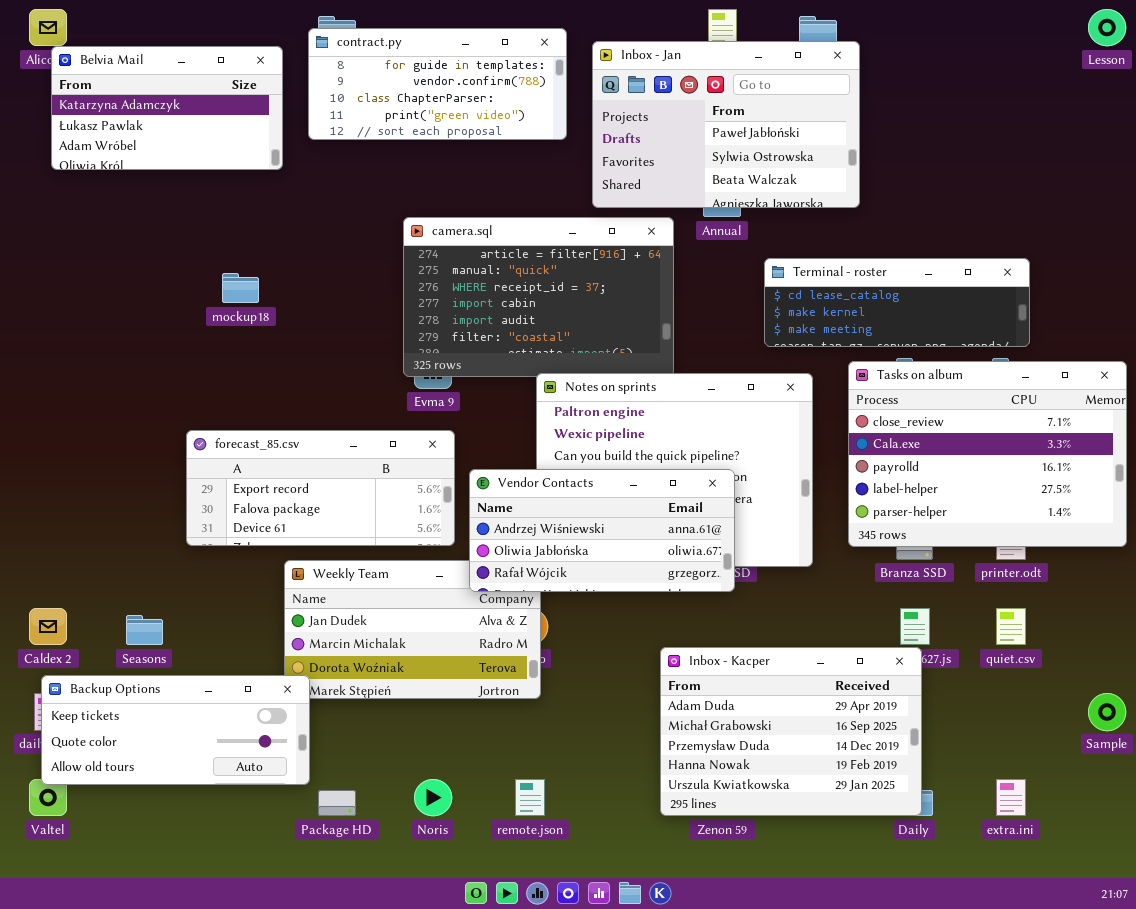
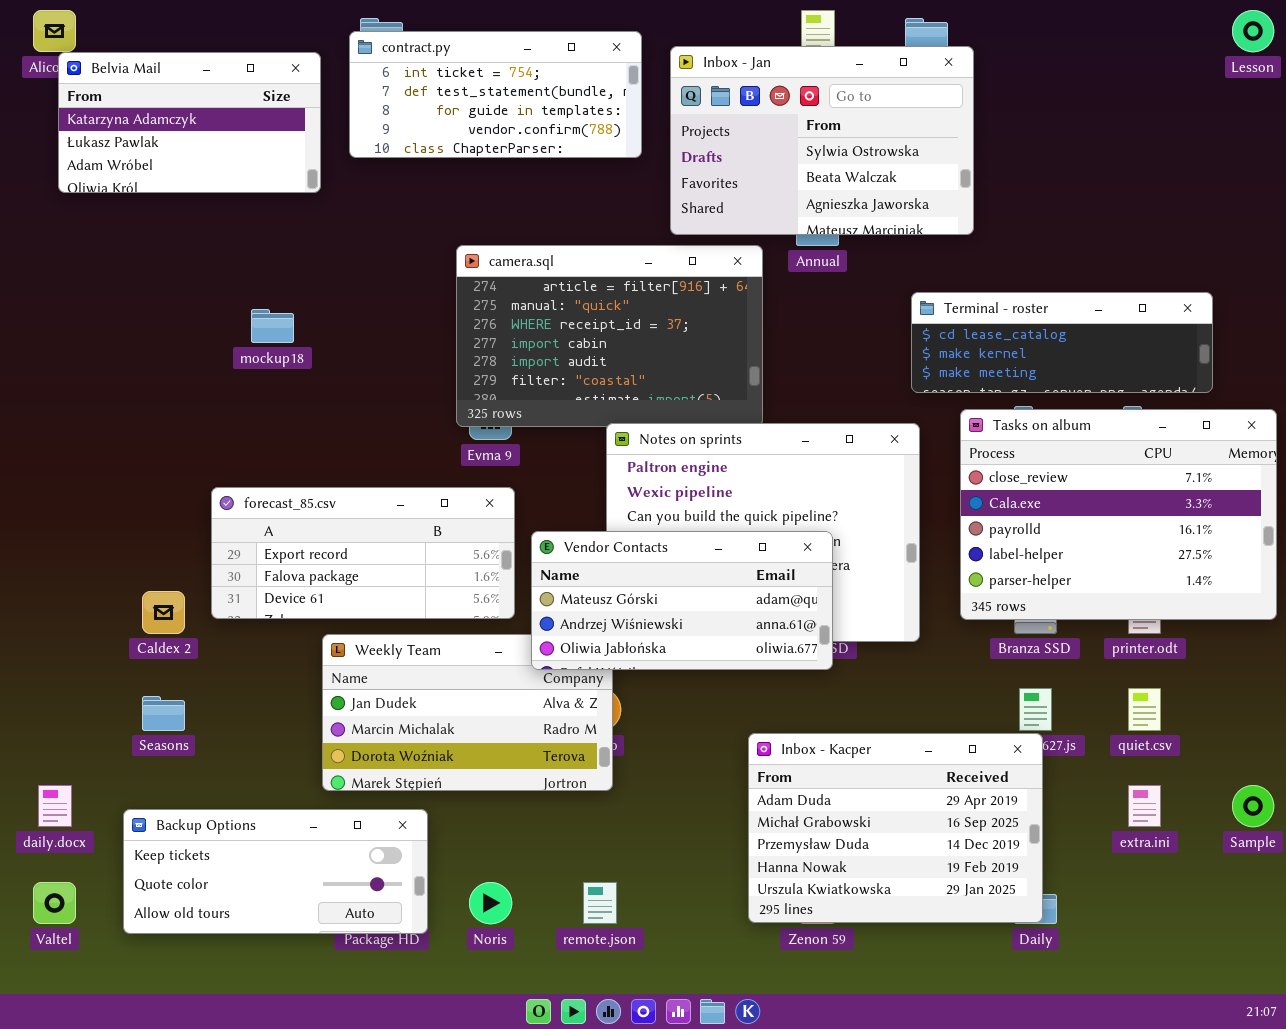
contract.py: [308,28,567,140] -> [349,31,642,158], scrolled up 2 rows
Inbox - Jan: [592,41,860,208] -> [670,46,974,235], scrolled down 1 row
Terminal - roster: [764,258,1030,347] -> [911,292,1213,393], moved
Vendor Contacts: [469,469,735,592] -> [531,531,833,670], scrolled up 1 row
Caldex 2: [29,608,67,645] -> [142,591,185,634], moved
Backup Options: [41,675,310,785] -> [123,809,428,934], moved
extra.ini: [996,779,1026,816] -> [1128,785,1161,827], moved

